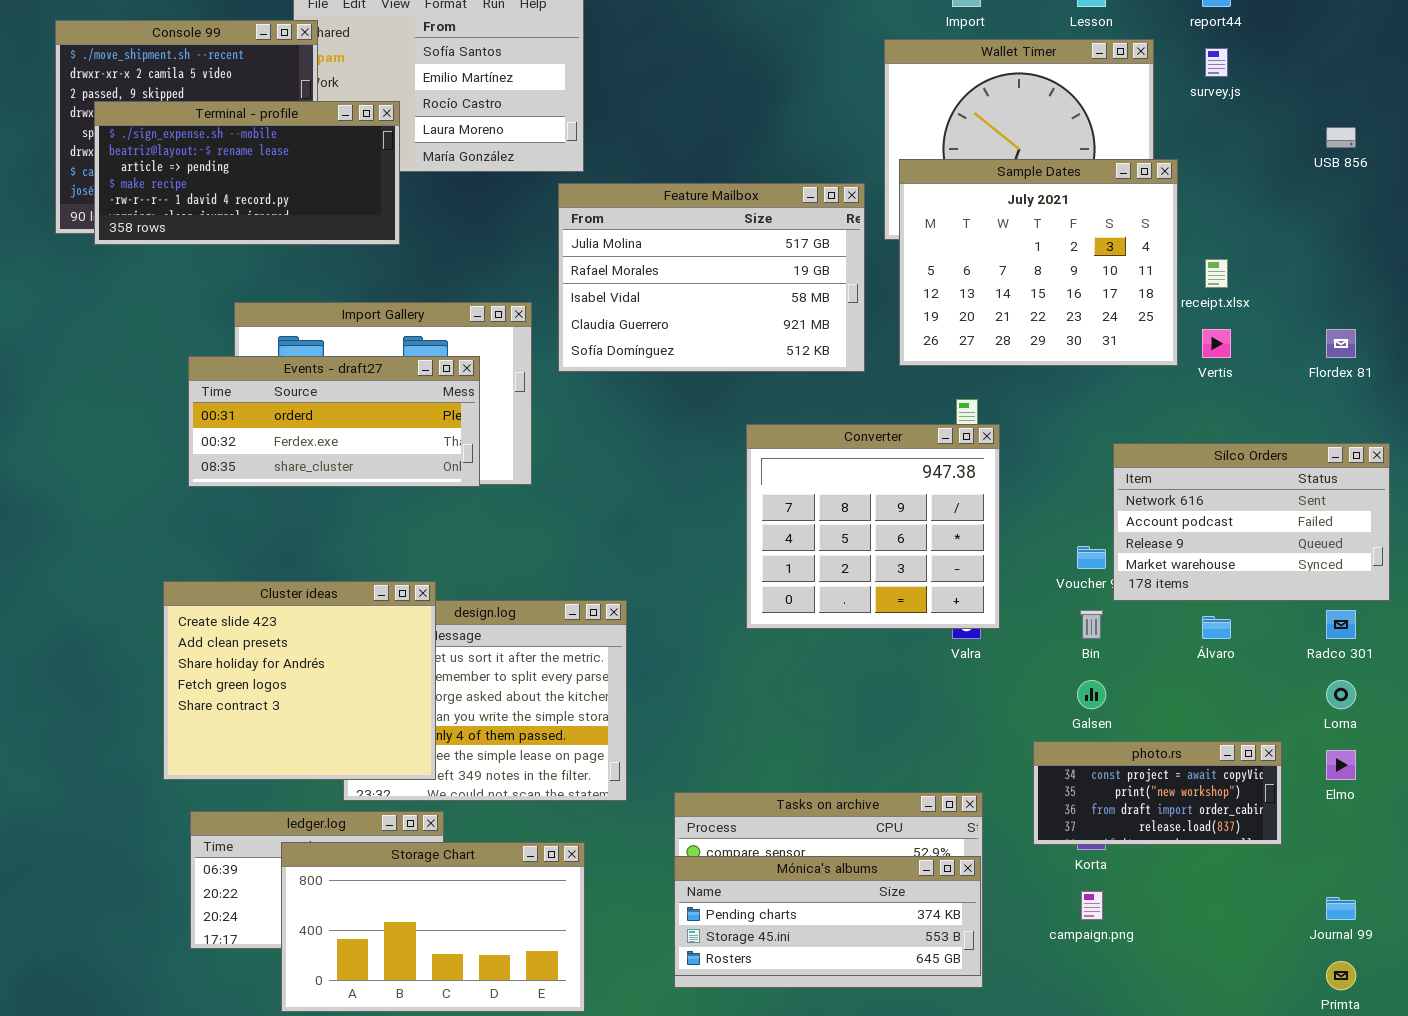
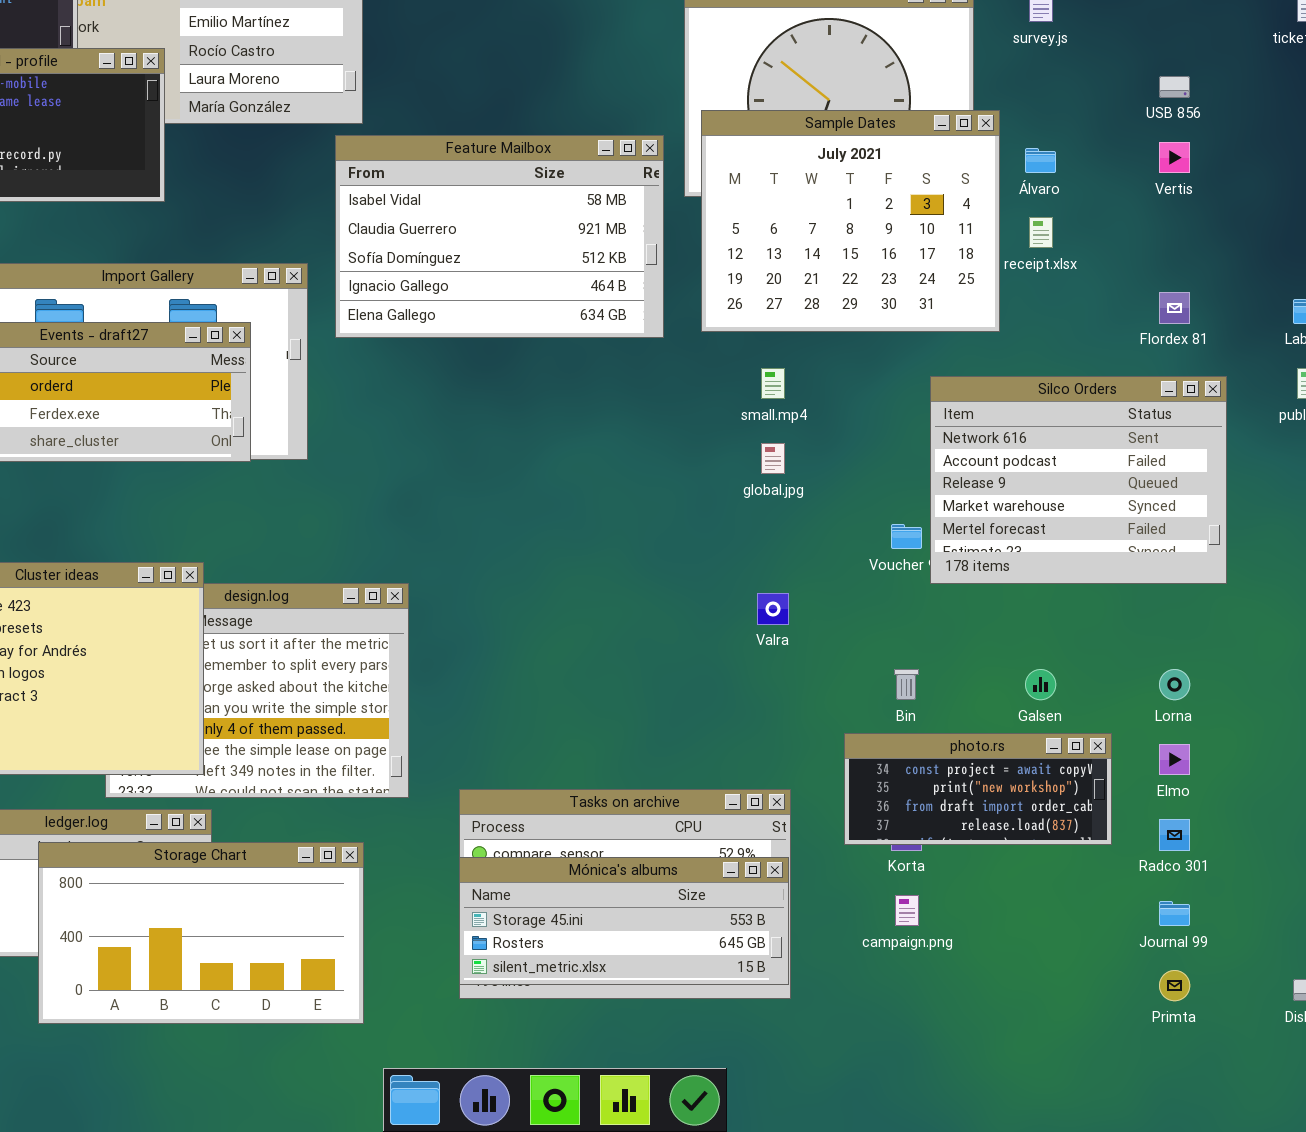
Feature Mailbox: [558,183,865,372] -> [335,135,664,338], scrolled down 2 rows
Vertis: [1202,329,1231,358] -> [1159,142,1190,173], moved
Converter: [746,424,1000,629] -> none, closed
Silco Orders: [1113,443,1390,601] -> [930,376,1227,584], resized
Bin: [1080,610,1103,639] -> [894,669,919,700], moved
Radco 301: [1326,610,1356,639] -> [1159,819,1190,851], moved
Álvaro: [1202,616,1231,639] -> [1025,148,1056,173], moved
Galsen: [1077,680,1106,709] -> [1025,669,1056,700], moved
Mónica's albums: [674,856,981,976] -> [459,857,789,985], scrolled down 1 row

